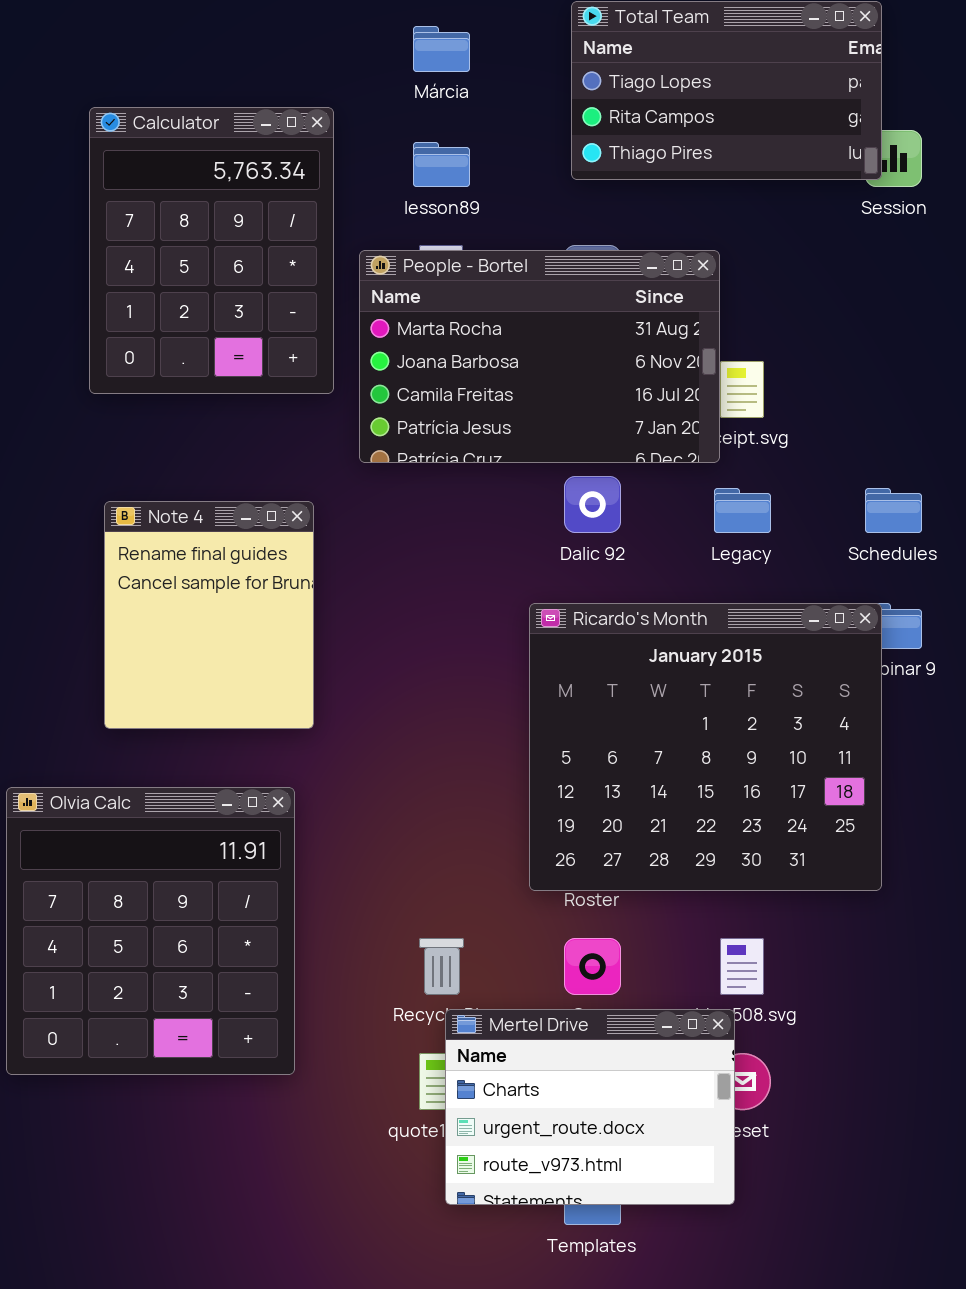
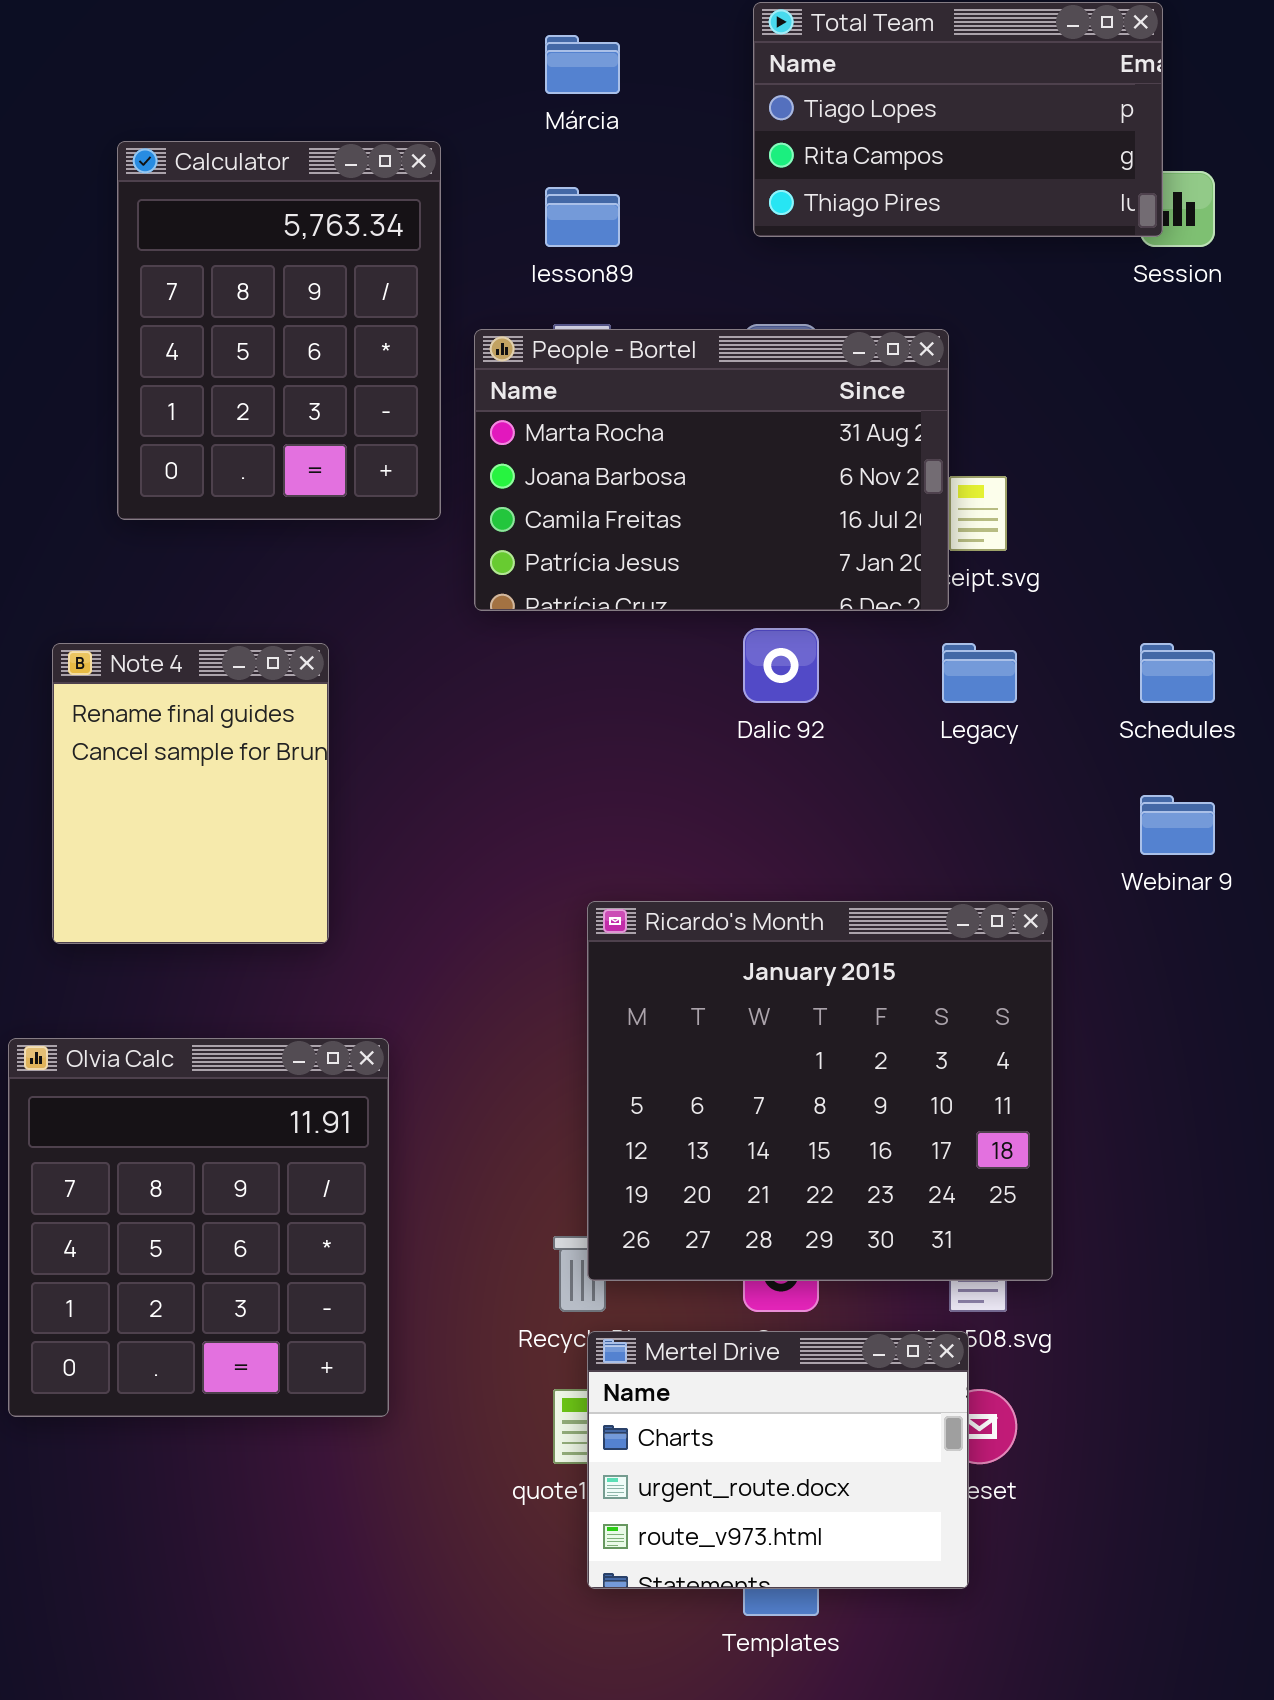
Note 4: [104,501,314,729] -> [52,643,329,944], moved
Ricardo's Month: [529,603,882,891] -> [587,901,1053,1281], moved

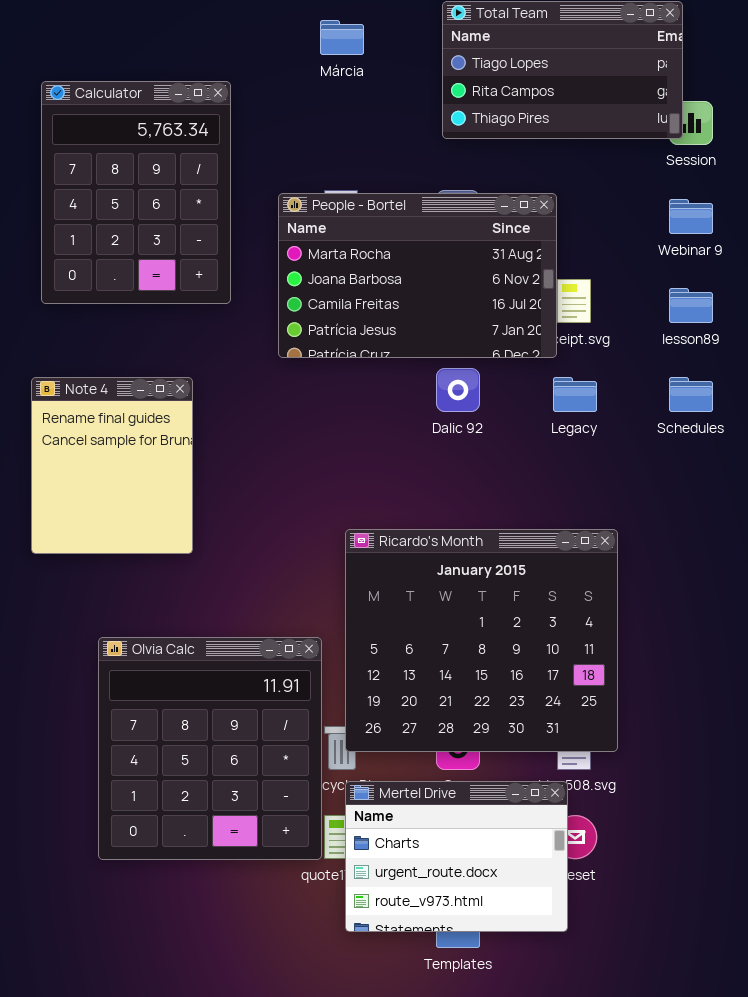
Calculator: [117,141,441,520] -> [41,81,231,304], moved
lesson89: [545,187,620,247] -> [669,288,713,323], moved
Webinar 9: [1140,795,1215,855] -> [669,199,713,234], moved
Olvia Calc: [8,1038,389,1417] -> [98,637,322,860], moved

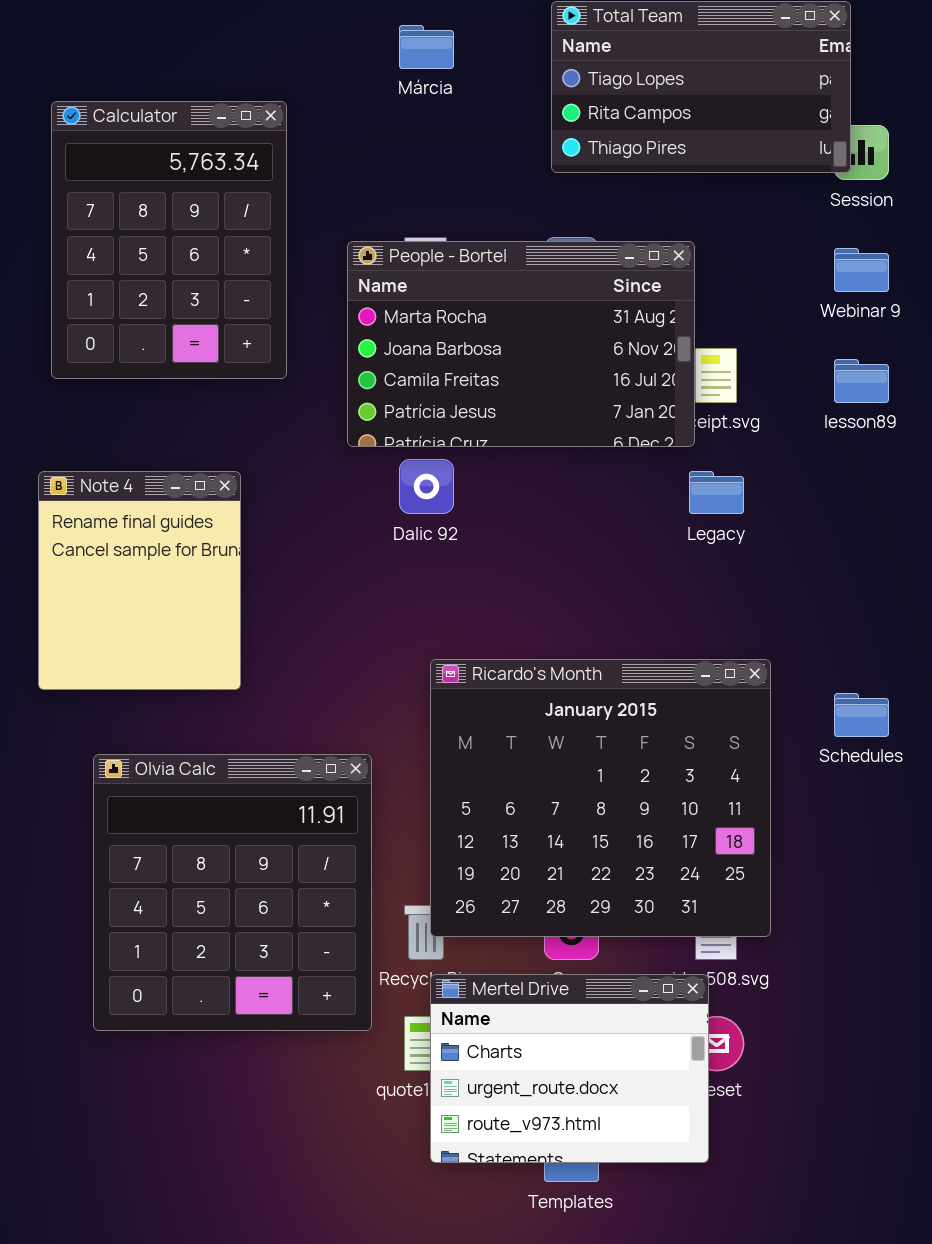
Dalic 92: [436,368,480,412] -> [399,459,454,514], moved
Schedules: [669,377,713,412] -> [834,693,889,737], moved
Olvia Calc: [98,637,322,860] -> [93,754,372,1031], moved

